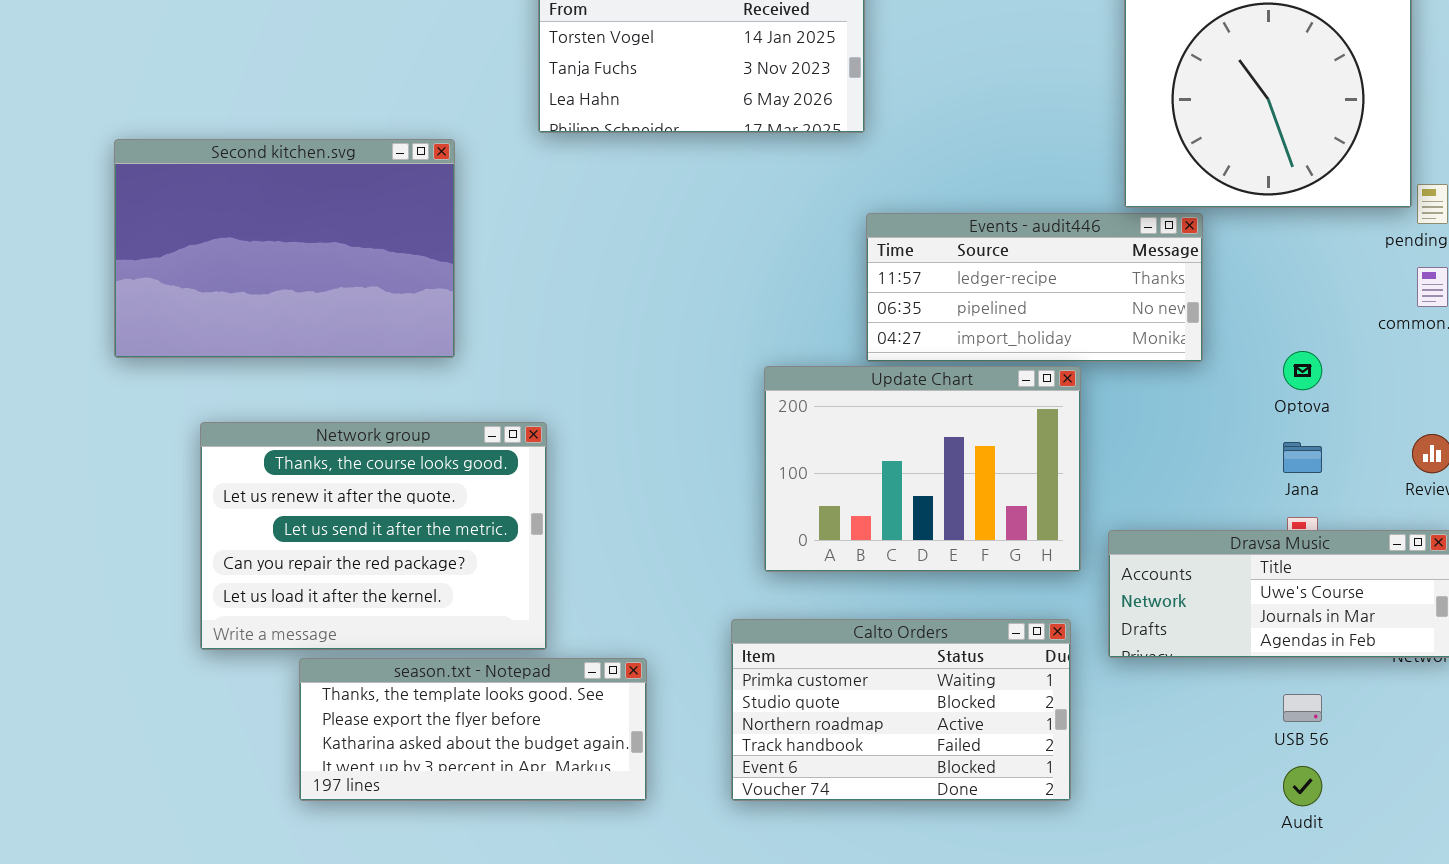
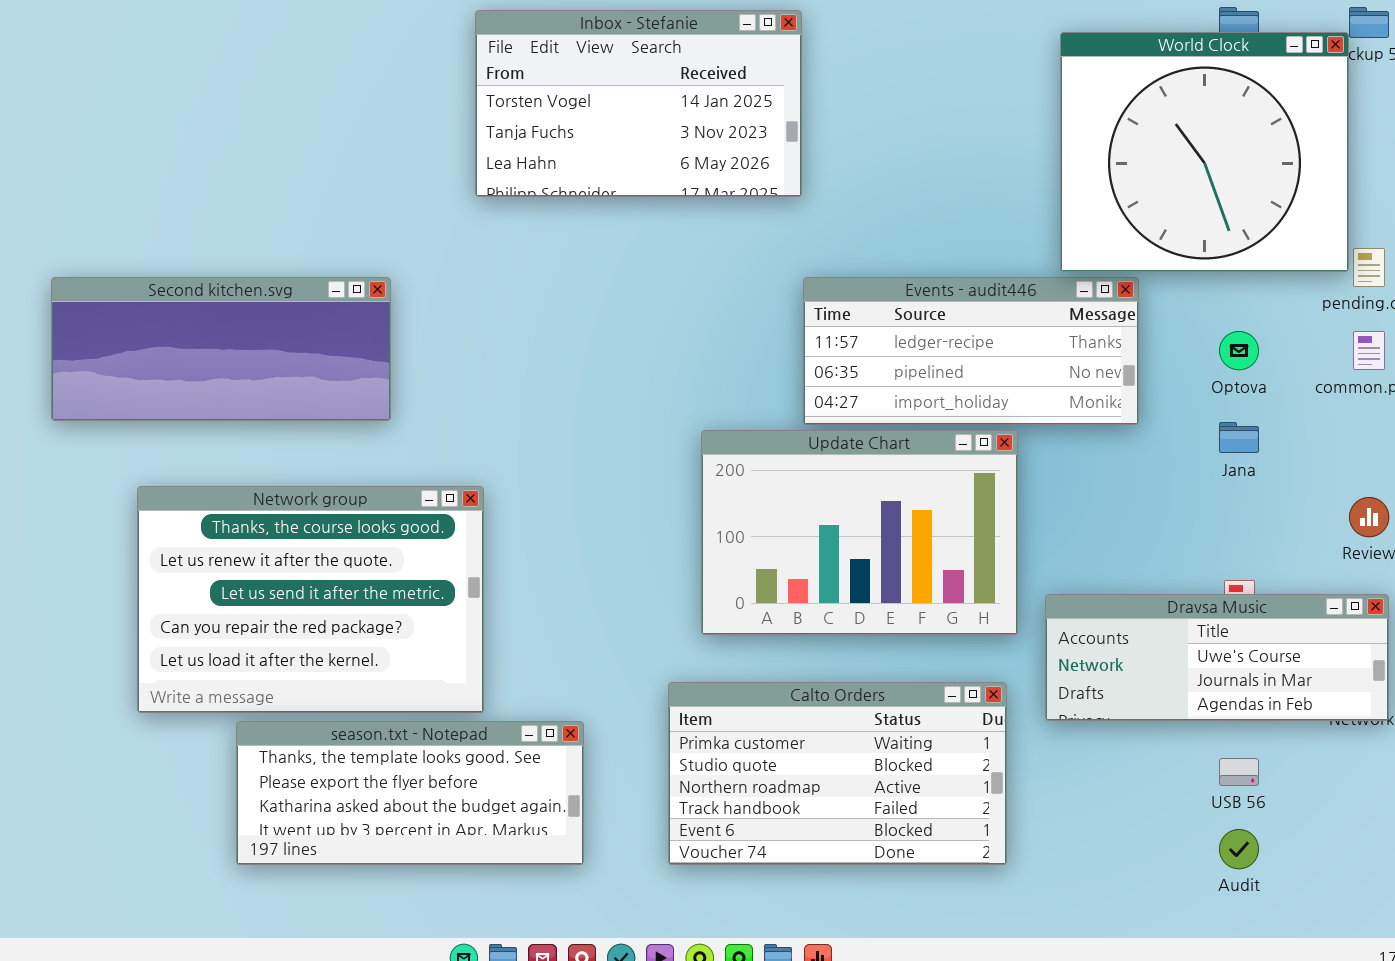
Second kitchen.svg: [114,139,455,358] -> [51,277,391,421], resized
Optova: [1283,351,1322,390] -> [1219,331,1259,370], moved
Jana: [1283,442,1322,473] -> [1219,422,1259,453], moved

